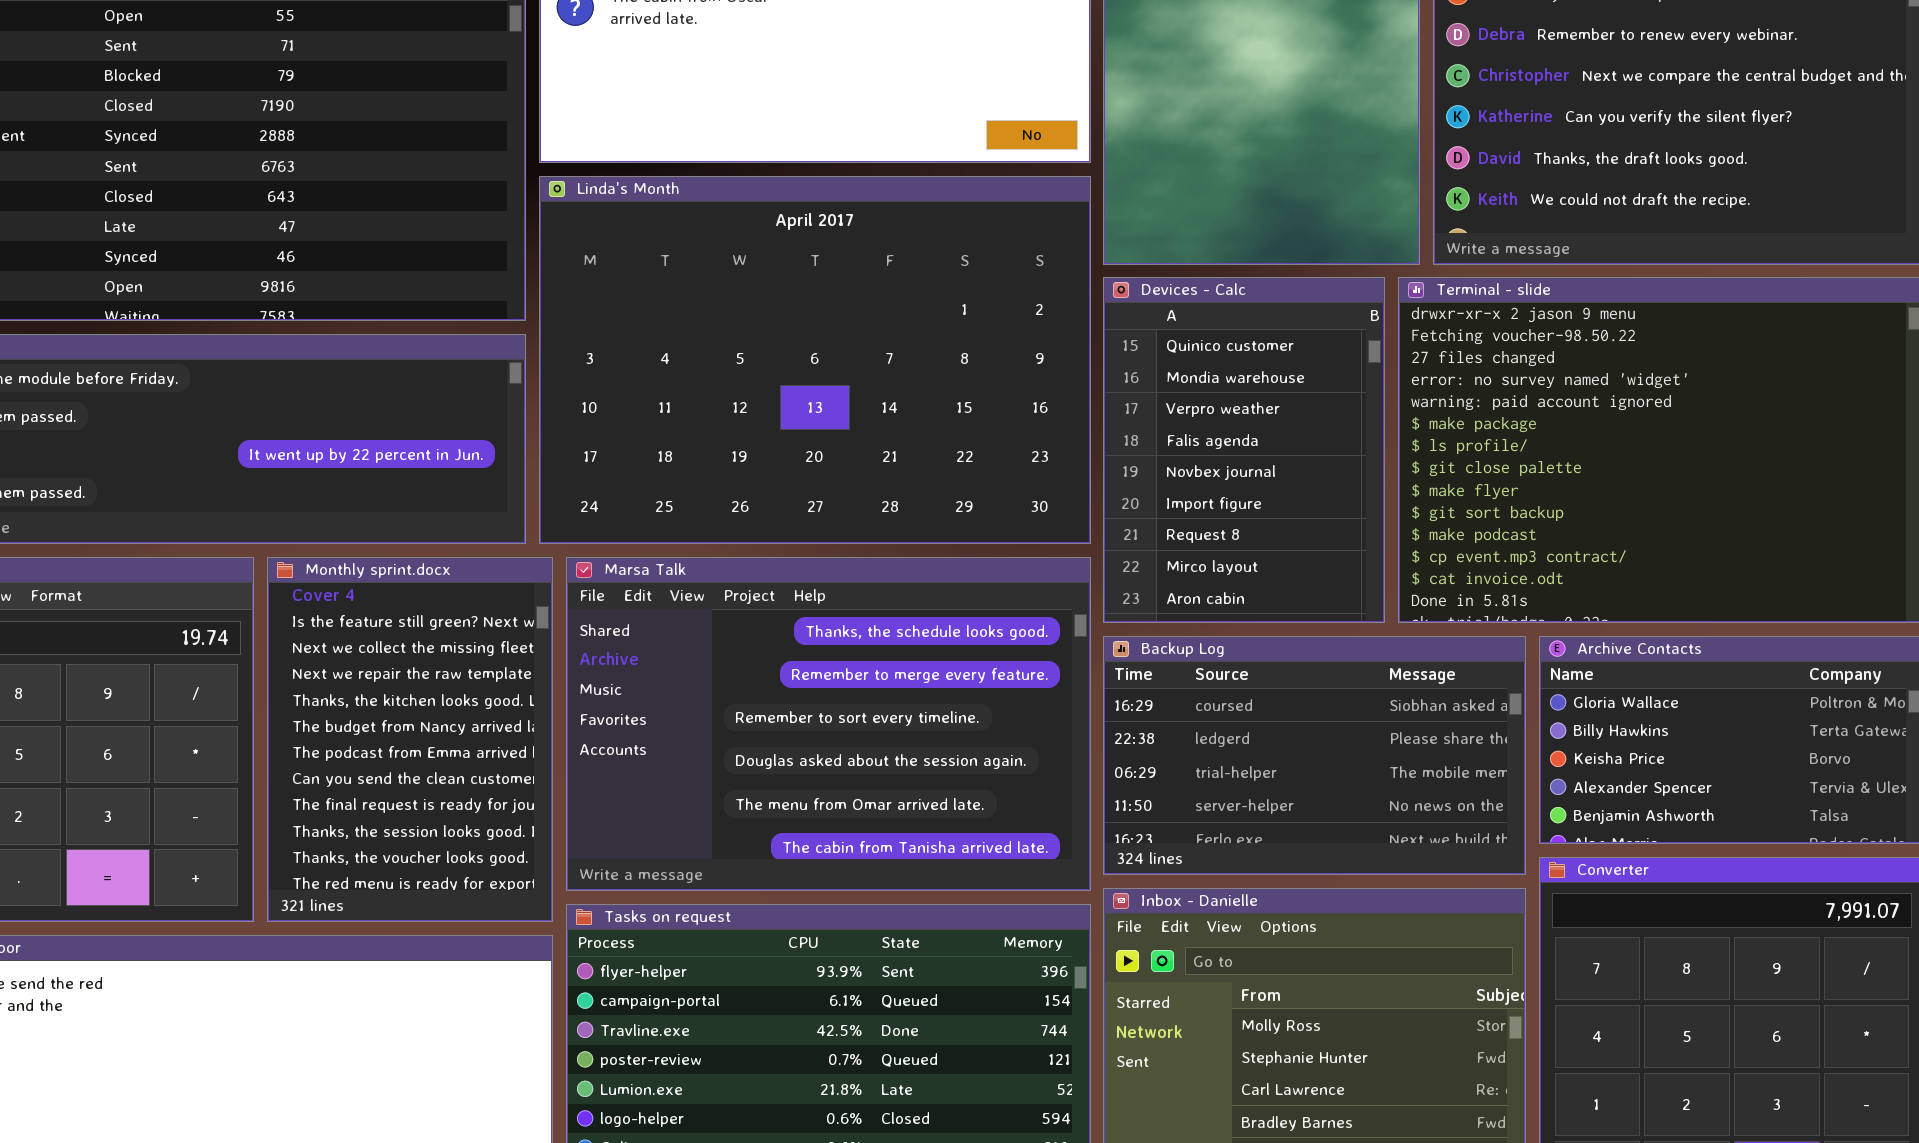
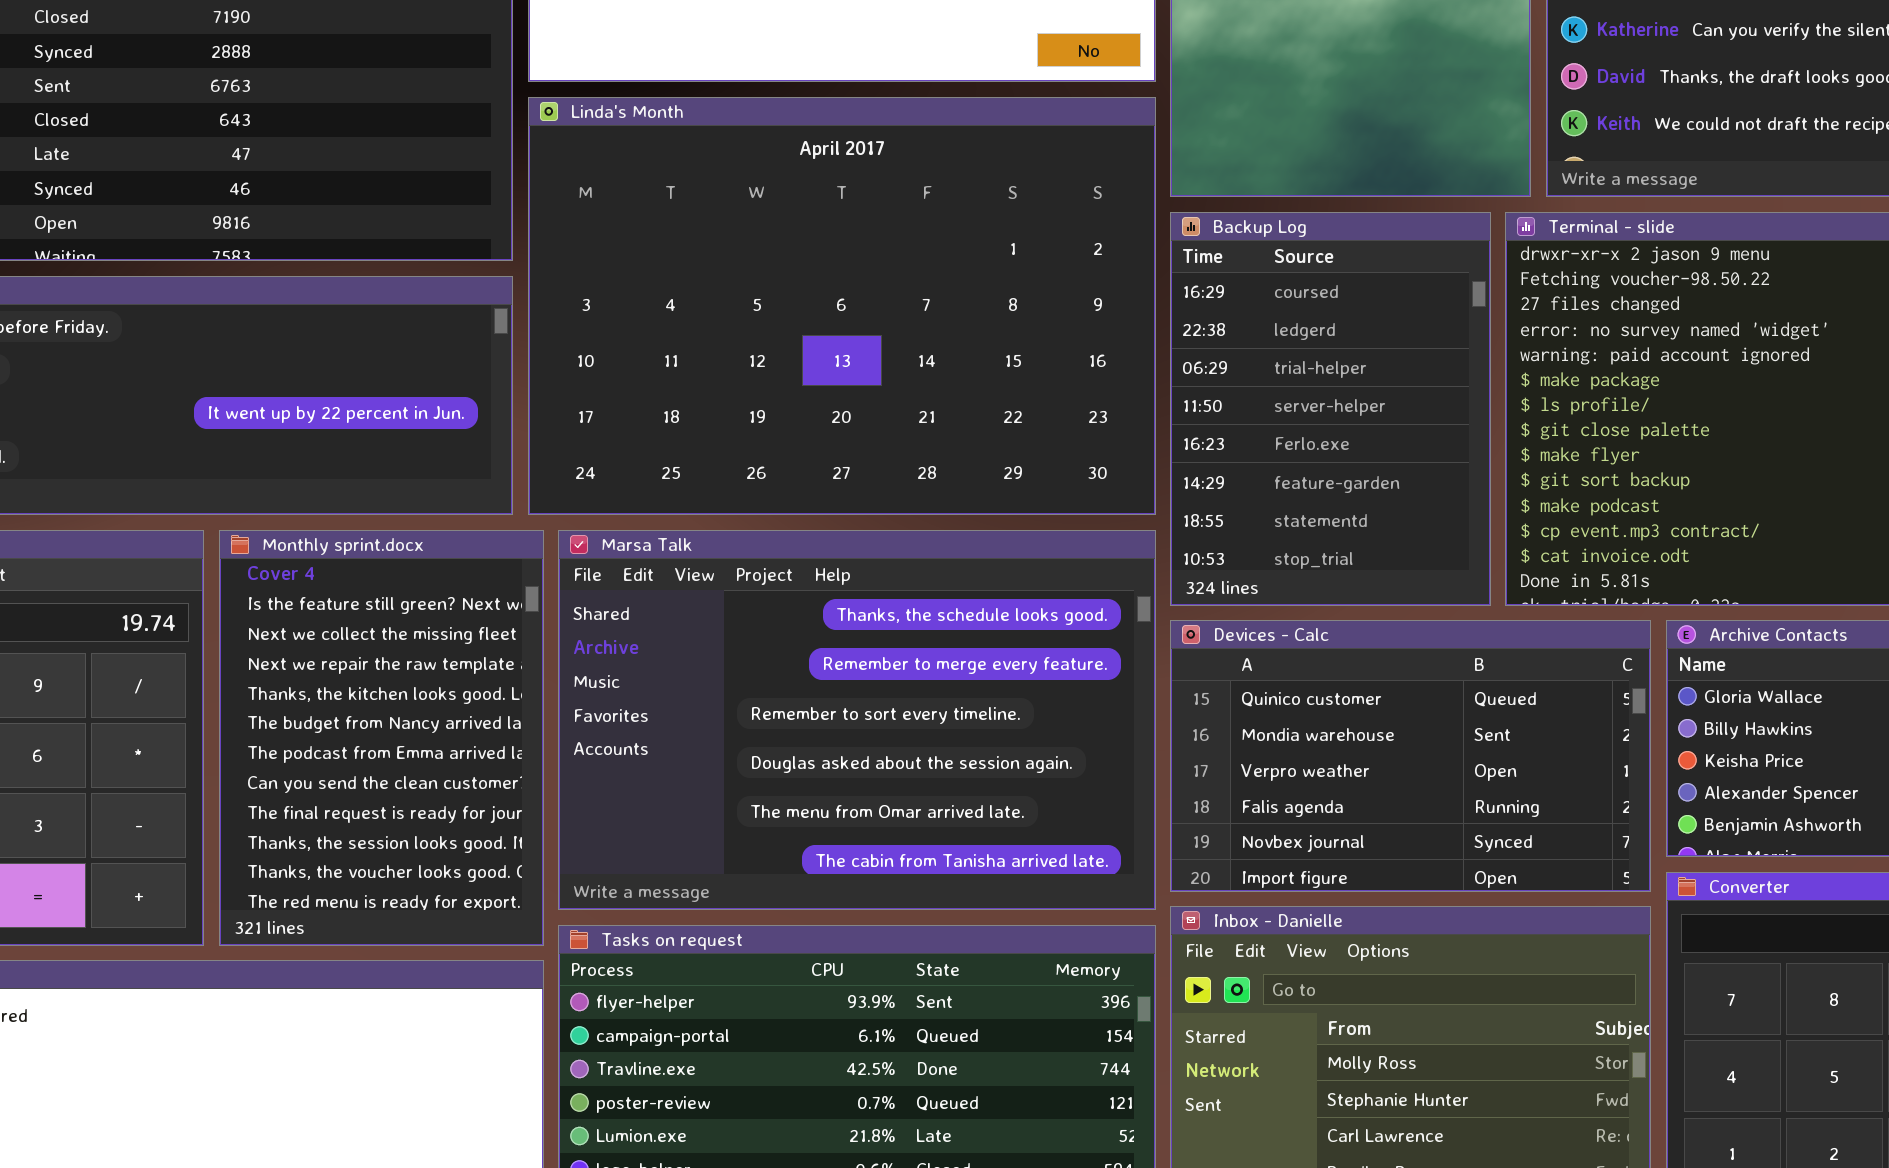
Devices - Calc: [1103,277,1385,623] -> [1170,620,1651,892], moved, resized
Backup Log: [1103,636,1526,875] -> [1170,212,1491,606], moved, resized

